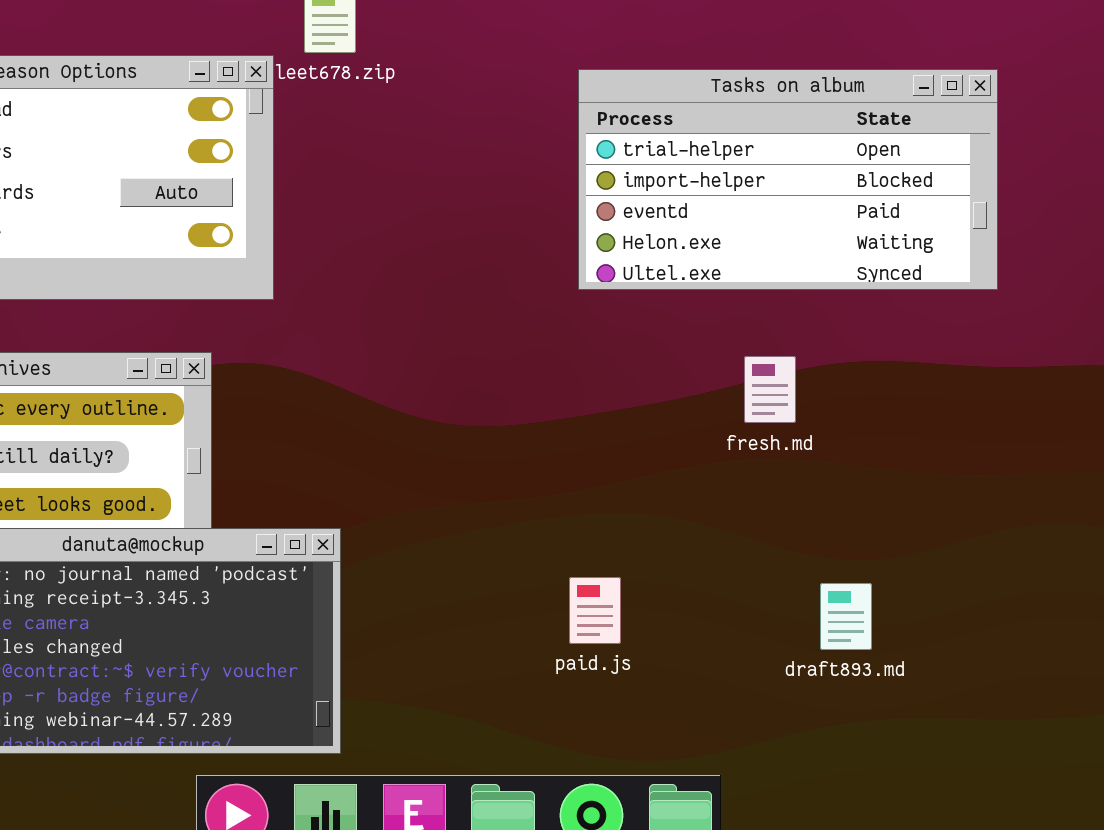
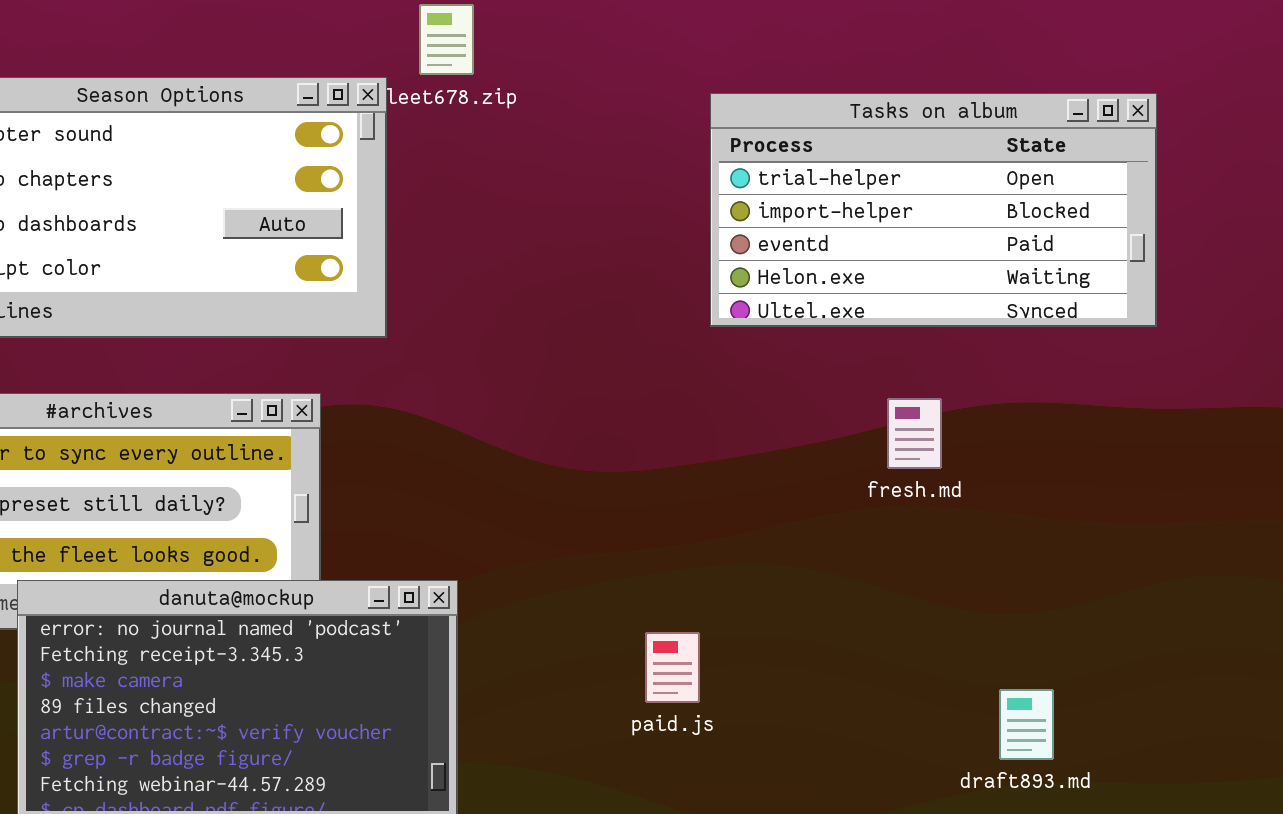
paid.js: [569,577,621,644] -> [645,632,700,703], moved
draft893.md: [820,583,872,650] -> [999,689,1054,760], moved

